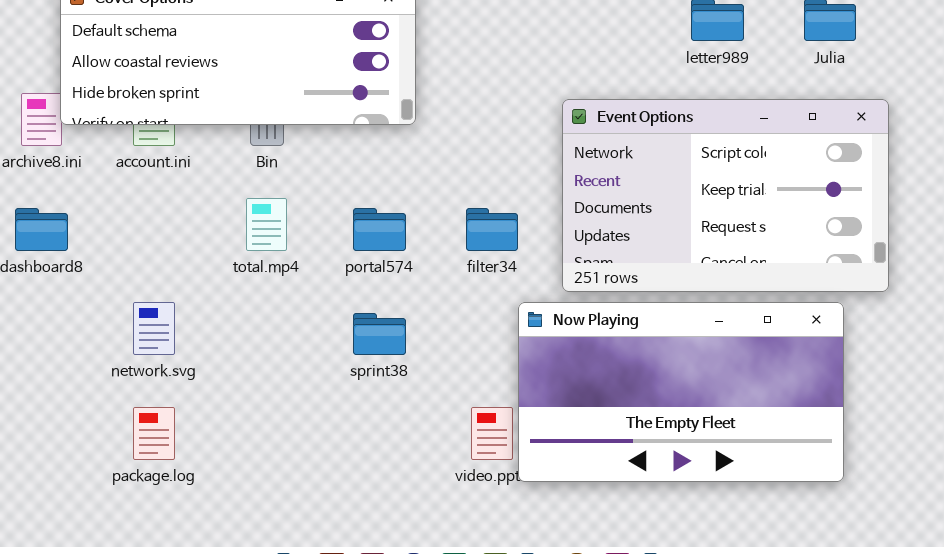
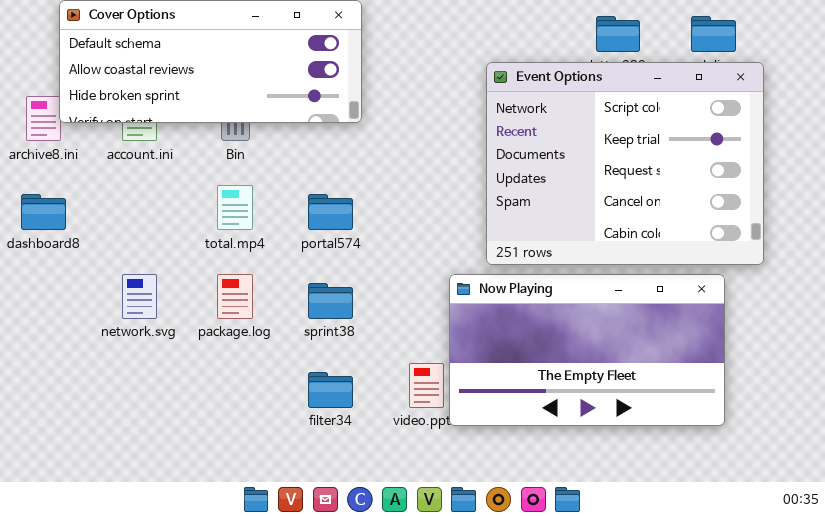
Event Options: [562,99,889,292] -> [486,62,764,265], resized
filter34: [466,208,518,251] -> [308,372,353,408], moved
package.log: [133,407,175,460] -> [217,274,253,319], moved

